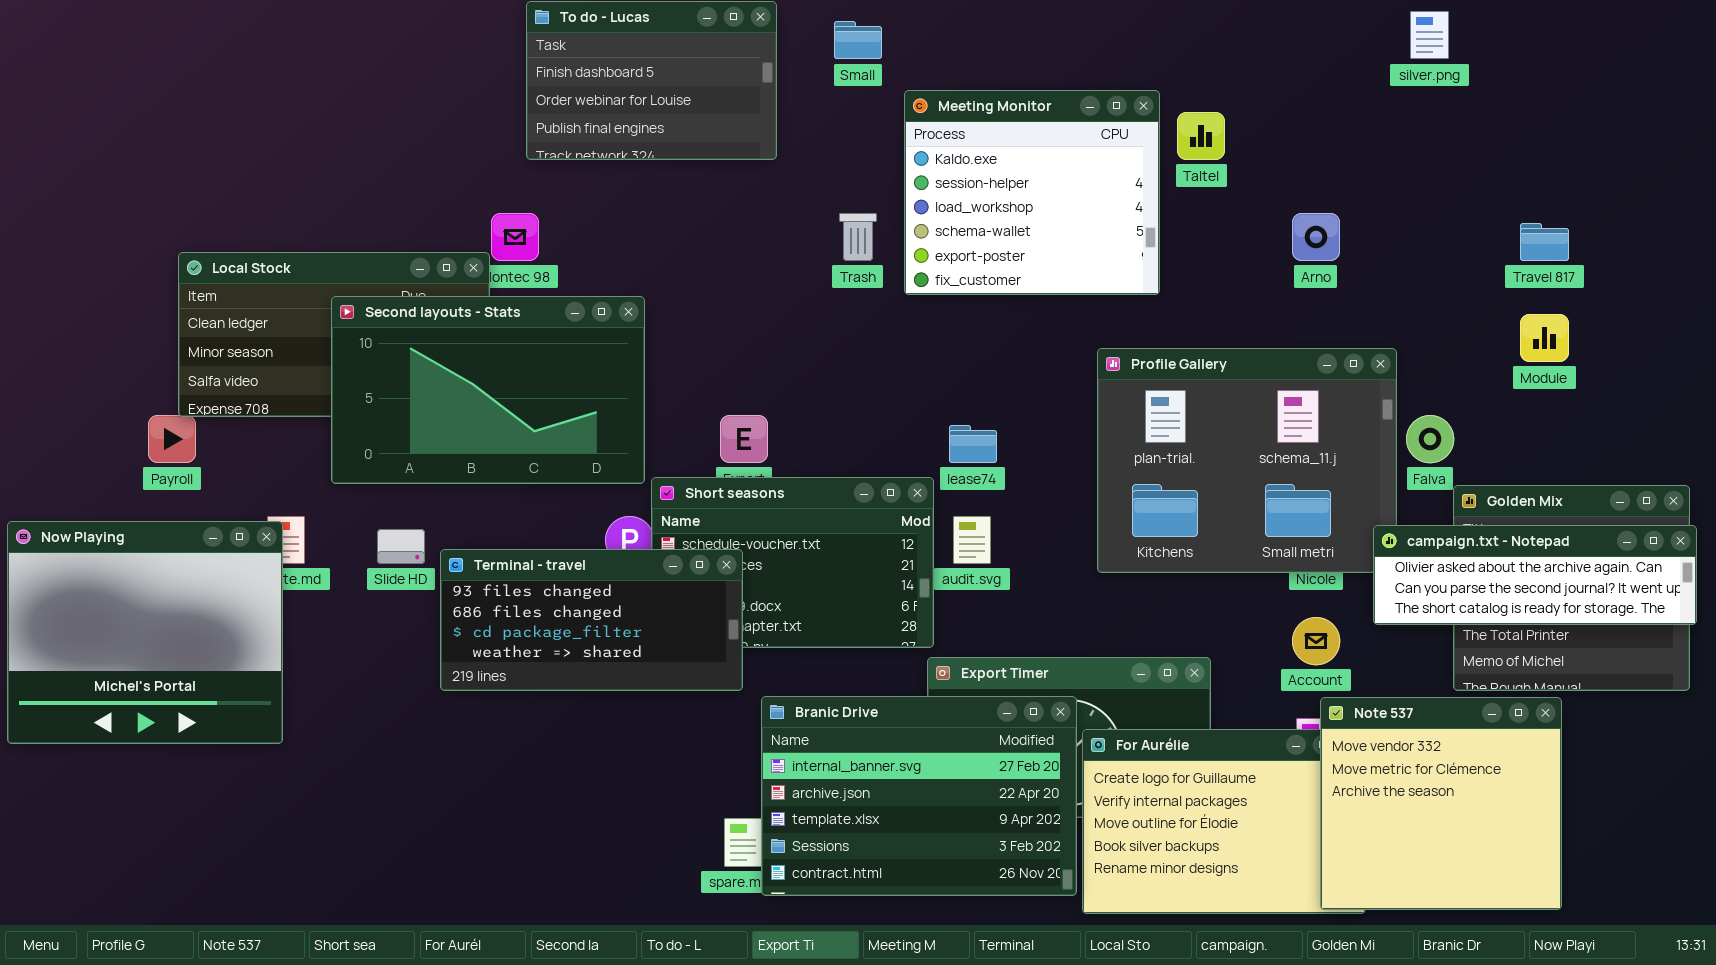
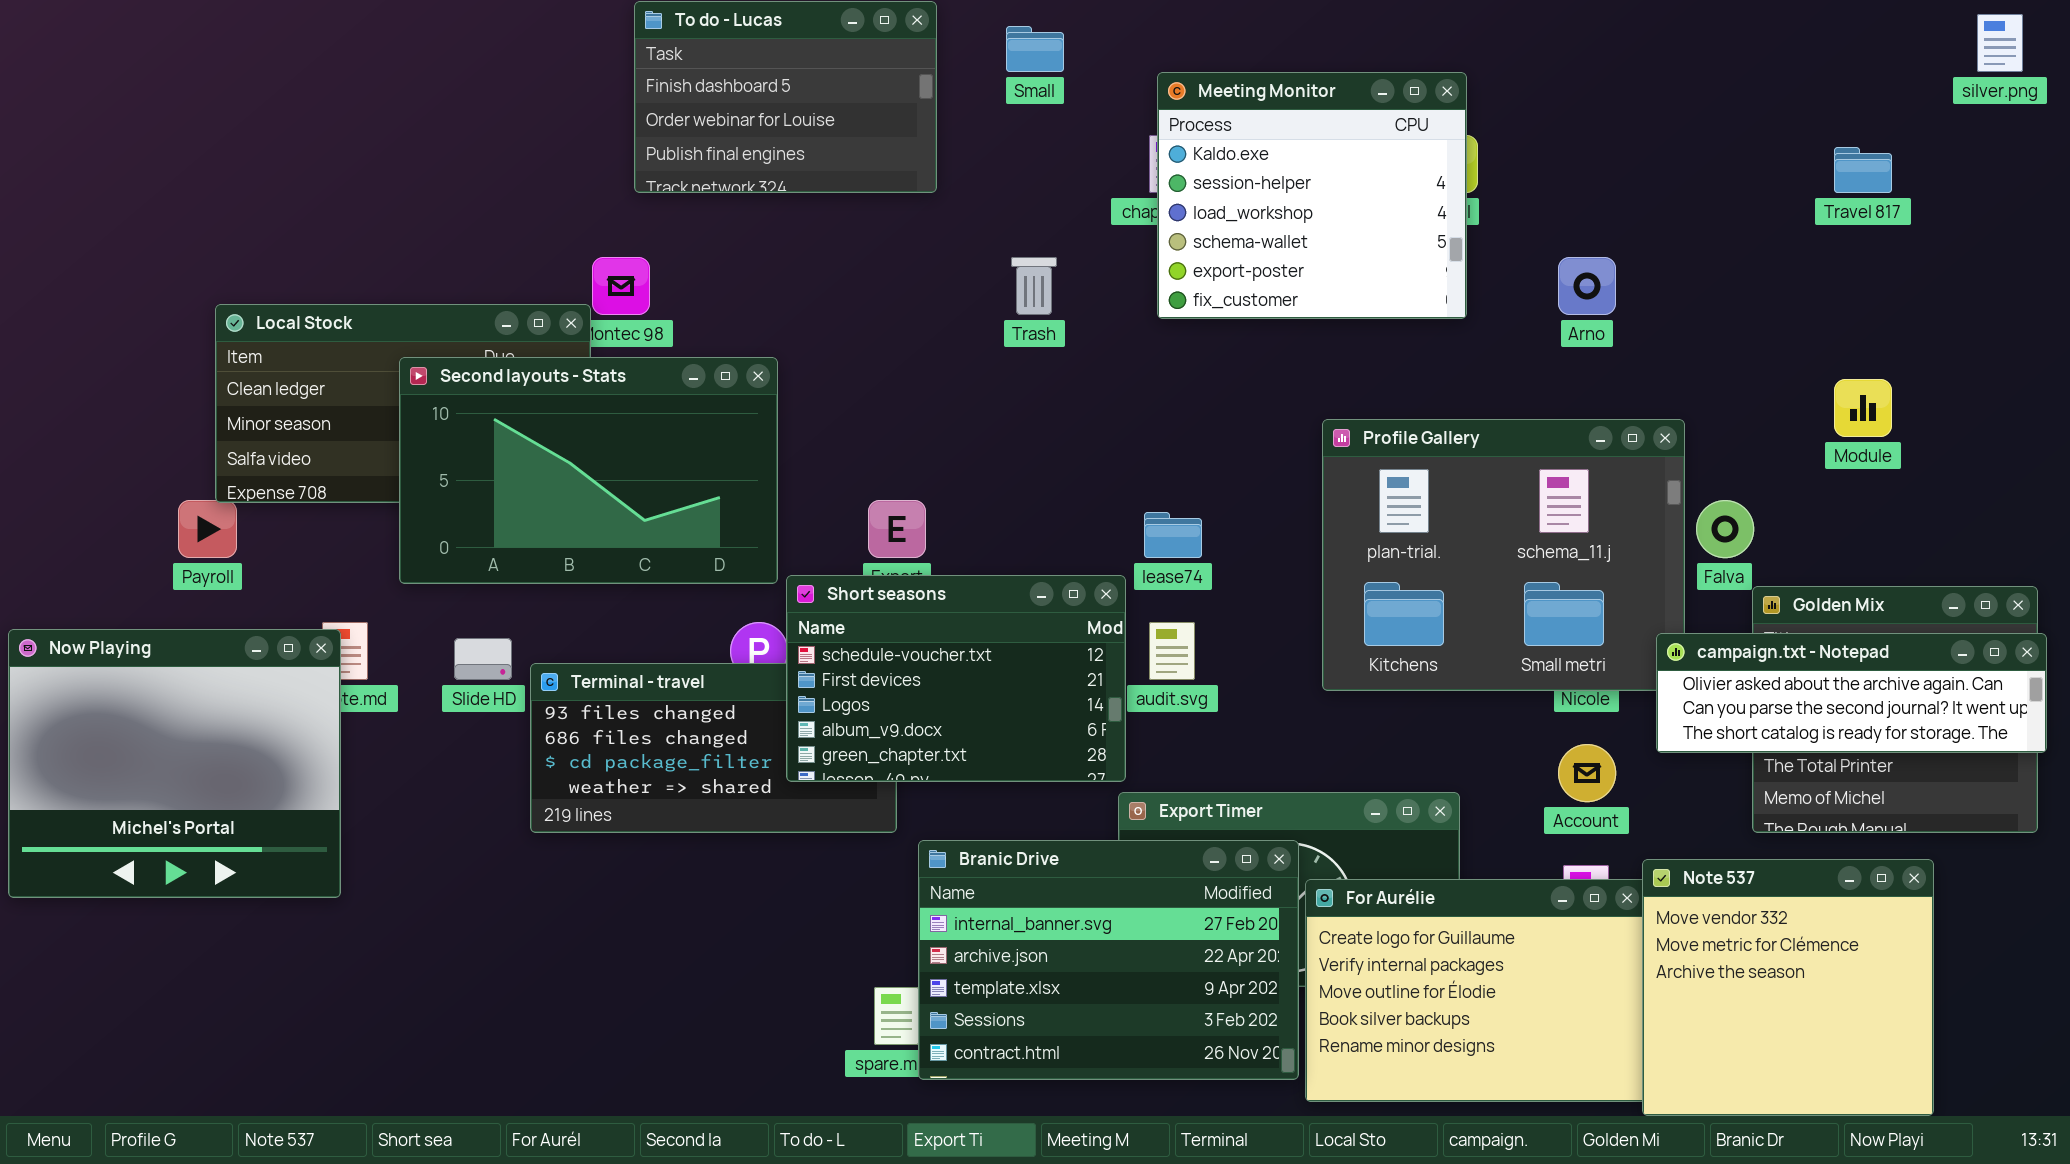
silver.png: [1410,11,1449,59] -> [1977,14,2023,72], moved
Meeting Monitor: [904,90,1160,295] -> [1157,72,1467,319], moved
Travel 817: [1520,223,1569,261] -> [1834,147,1892,193], moved
Short seasons: [651,477,934,648] -> [786,575,1126,782], raised
Note 537: [1320,697,1562,910] -> [1642,859,1934,1116], moved

